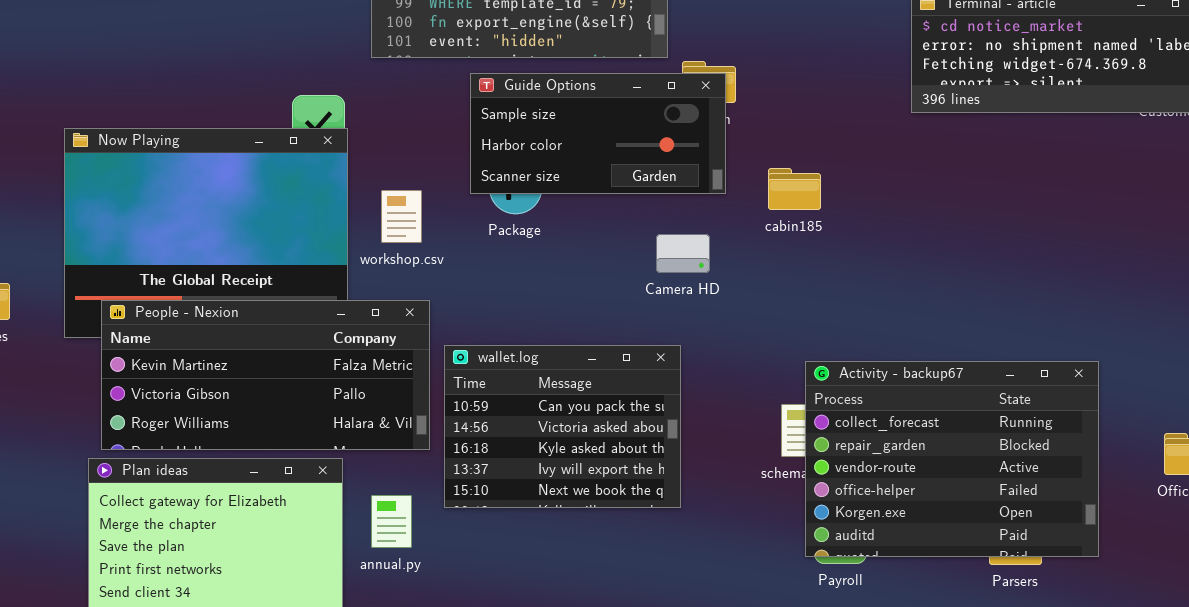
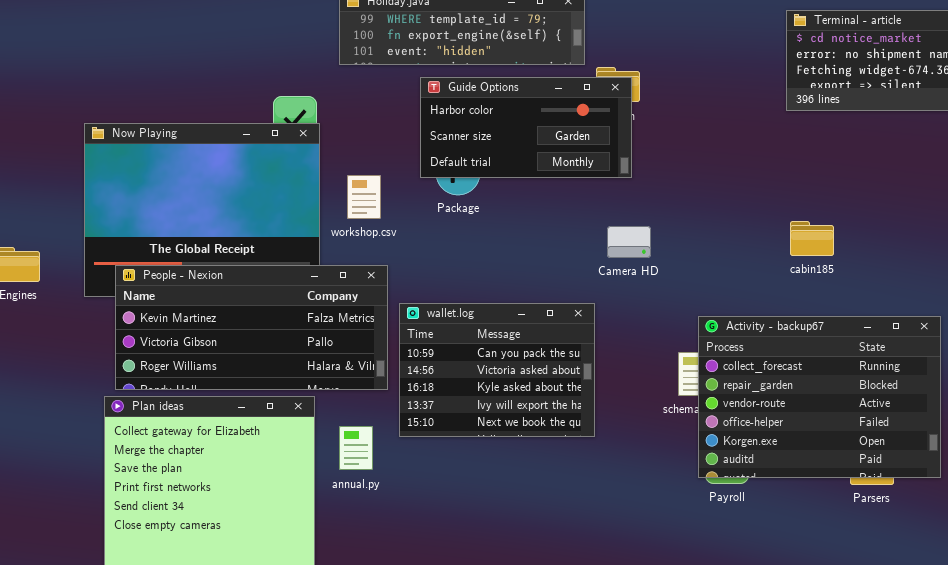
Guide Options: [470,73,726,194] -> [420,77,632,178], scrolled down 1 row
cabin185: [768,168,821,210] -> [790,221,834,256], moved
Camera HD: [656,234,710,273] -> [607,226,651,258], moved

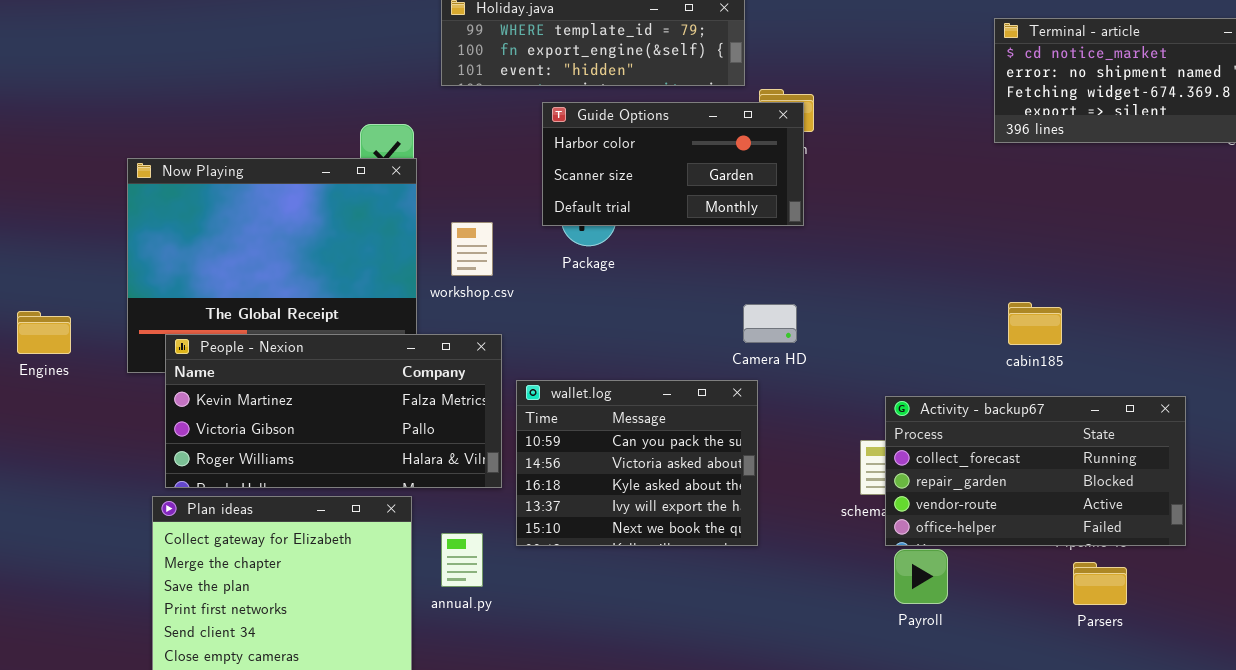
cabin185: [790,221,834,256] -> [1008,302,1062,345], moved
Camera HD: [607,226,651,258] -> [743,304,797,343], moved
Activity - backup67: [698,316,941,478] -> [885,396,1186,546], resized

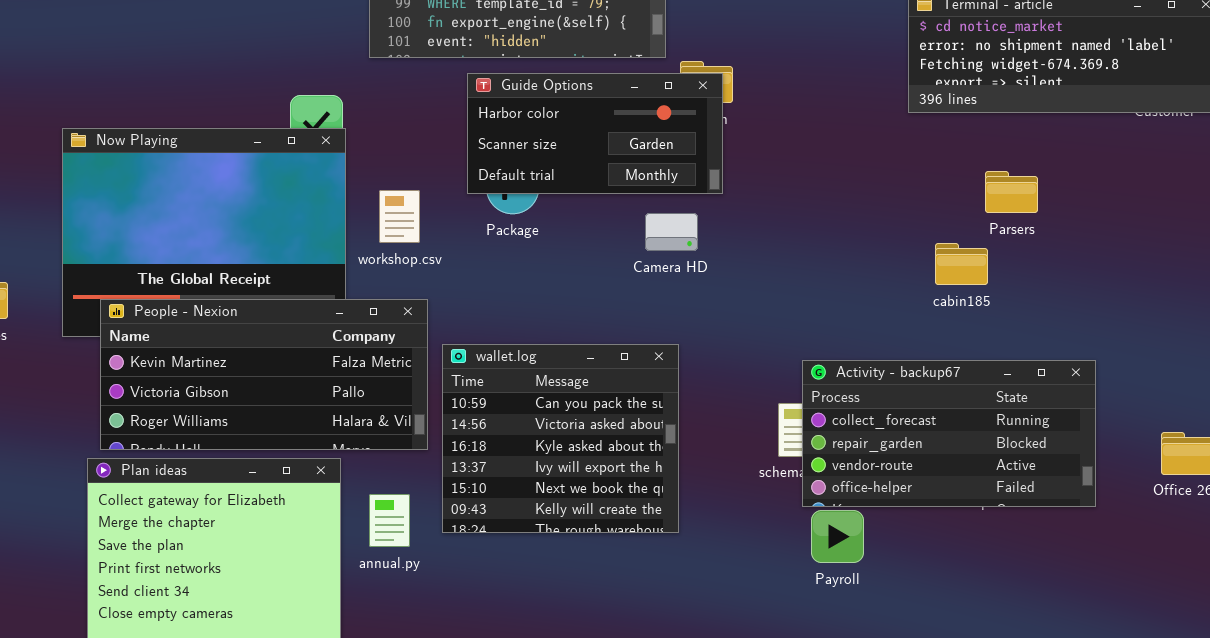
cabin185: [1008,302,1062,345] -> [935,243,988,285], moved
Camera HD: [743,304,797,343] -> [645,213,698,251], moved
wallet.log: [516,380,758,546] -> [442,344,679,533], resized
Parsers: [1073,562,1127,605] -> [985,171,1038,213], moved

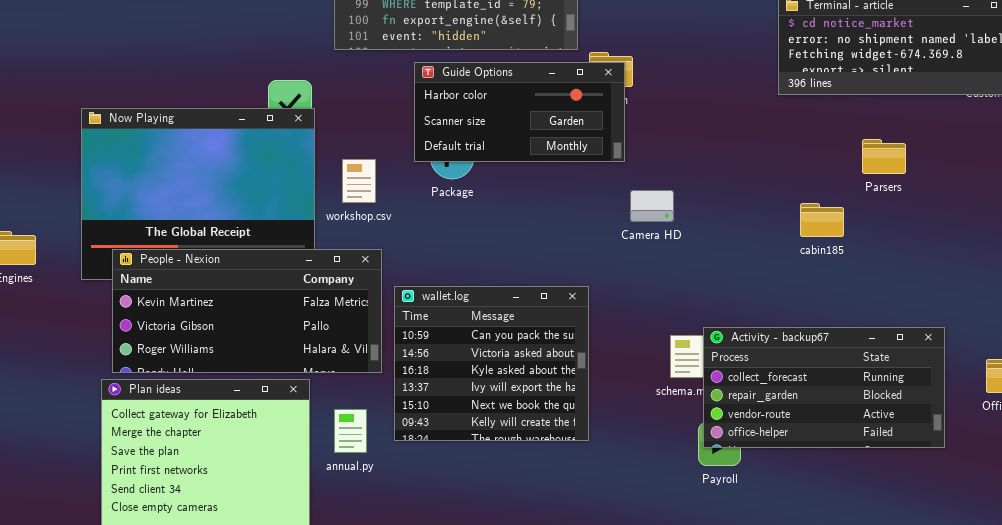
Parsers: [985,171,1038,213] -> [862,139,906,174], moved
Camera HD: [645,213,698,251] -> [630,190,674,222], moved
Activity - backup67: [802,360,1096,507] -> [703,327,945,448], moved

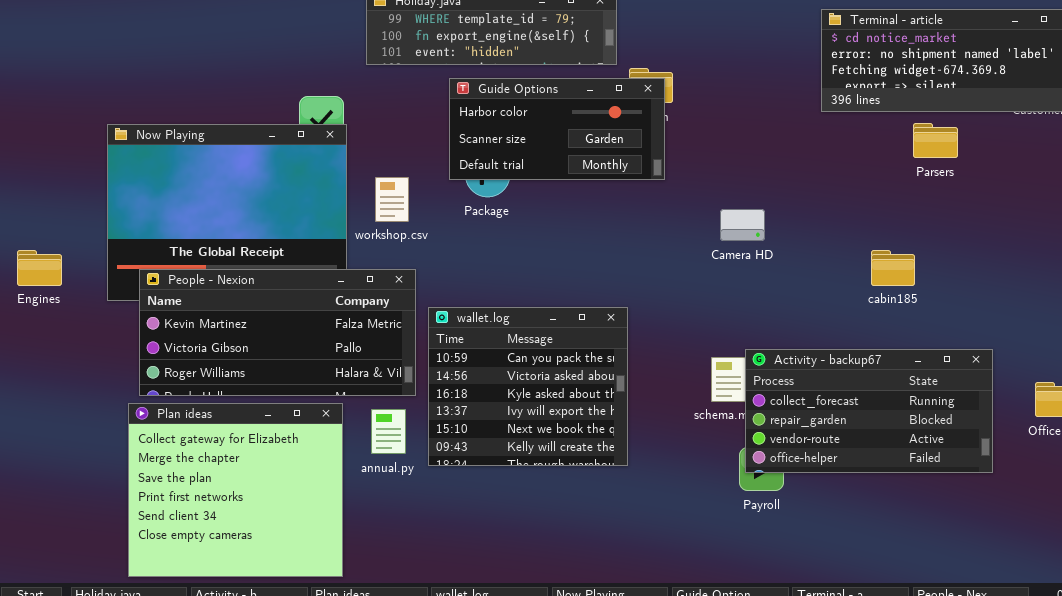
Parsers: [862,139,906,174] -> [913,123,958,158], moved
Camera HD: [630,190,674,222] -> [720,209,765,241], moved
cabin185: [800,203,844,237] -> [871,250,915,286], moved
annual.py: [334,409,367,453] -> [371,409,406,454], moved

